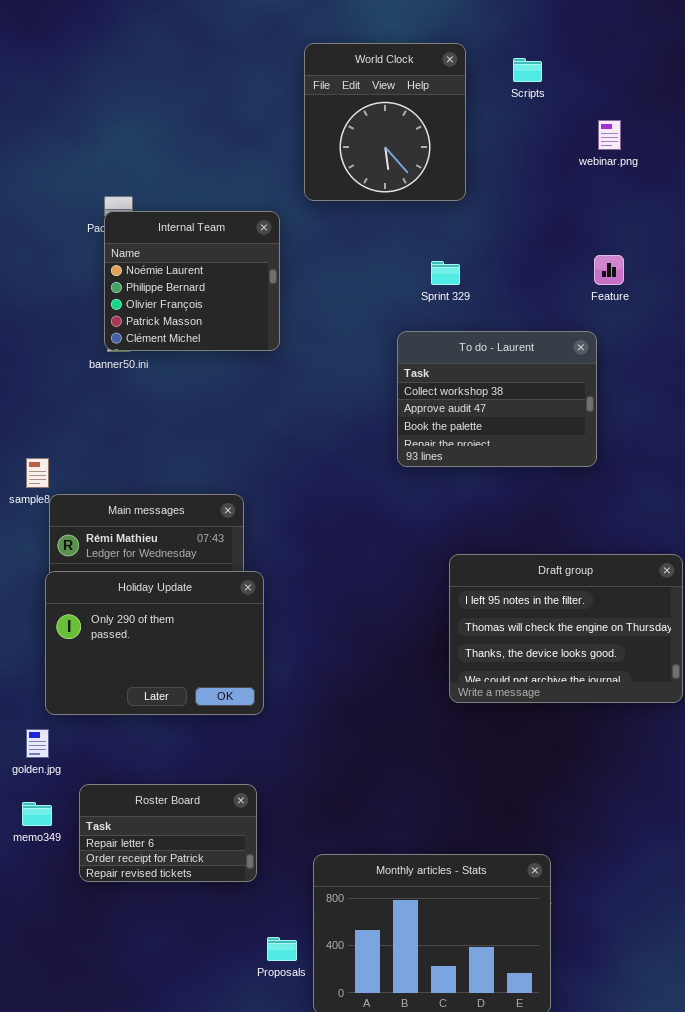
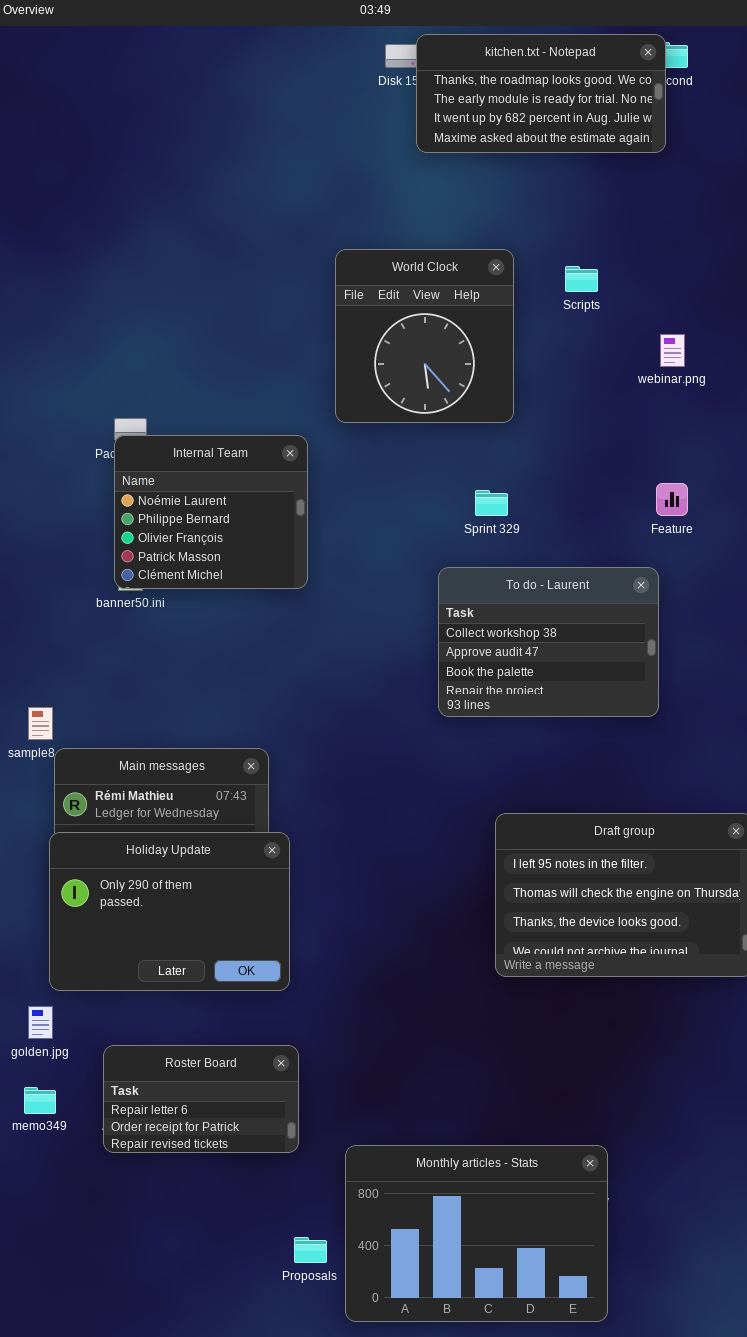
Roster Board: [79,784,257,882] -> [103,1045,299,1153], moved

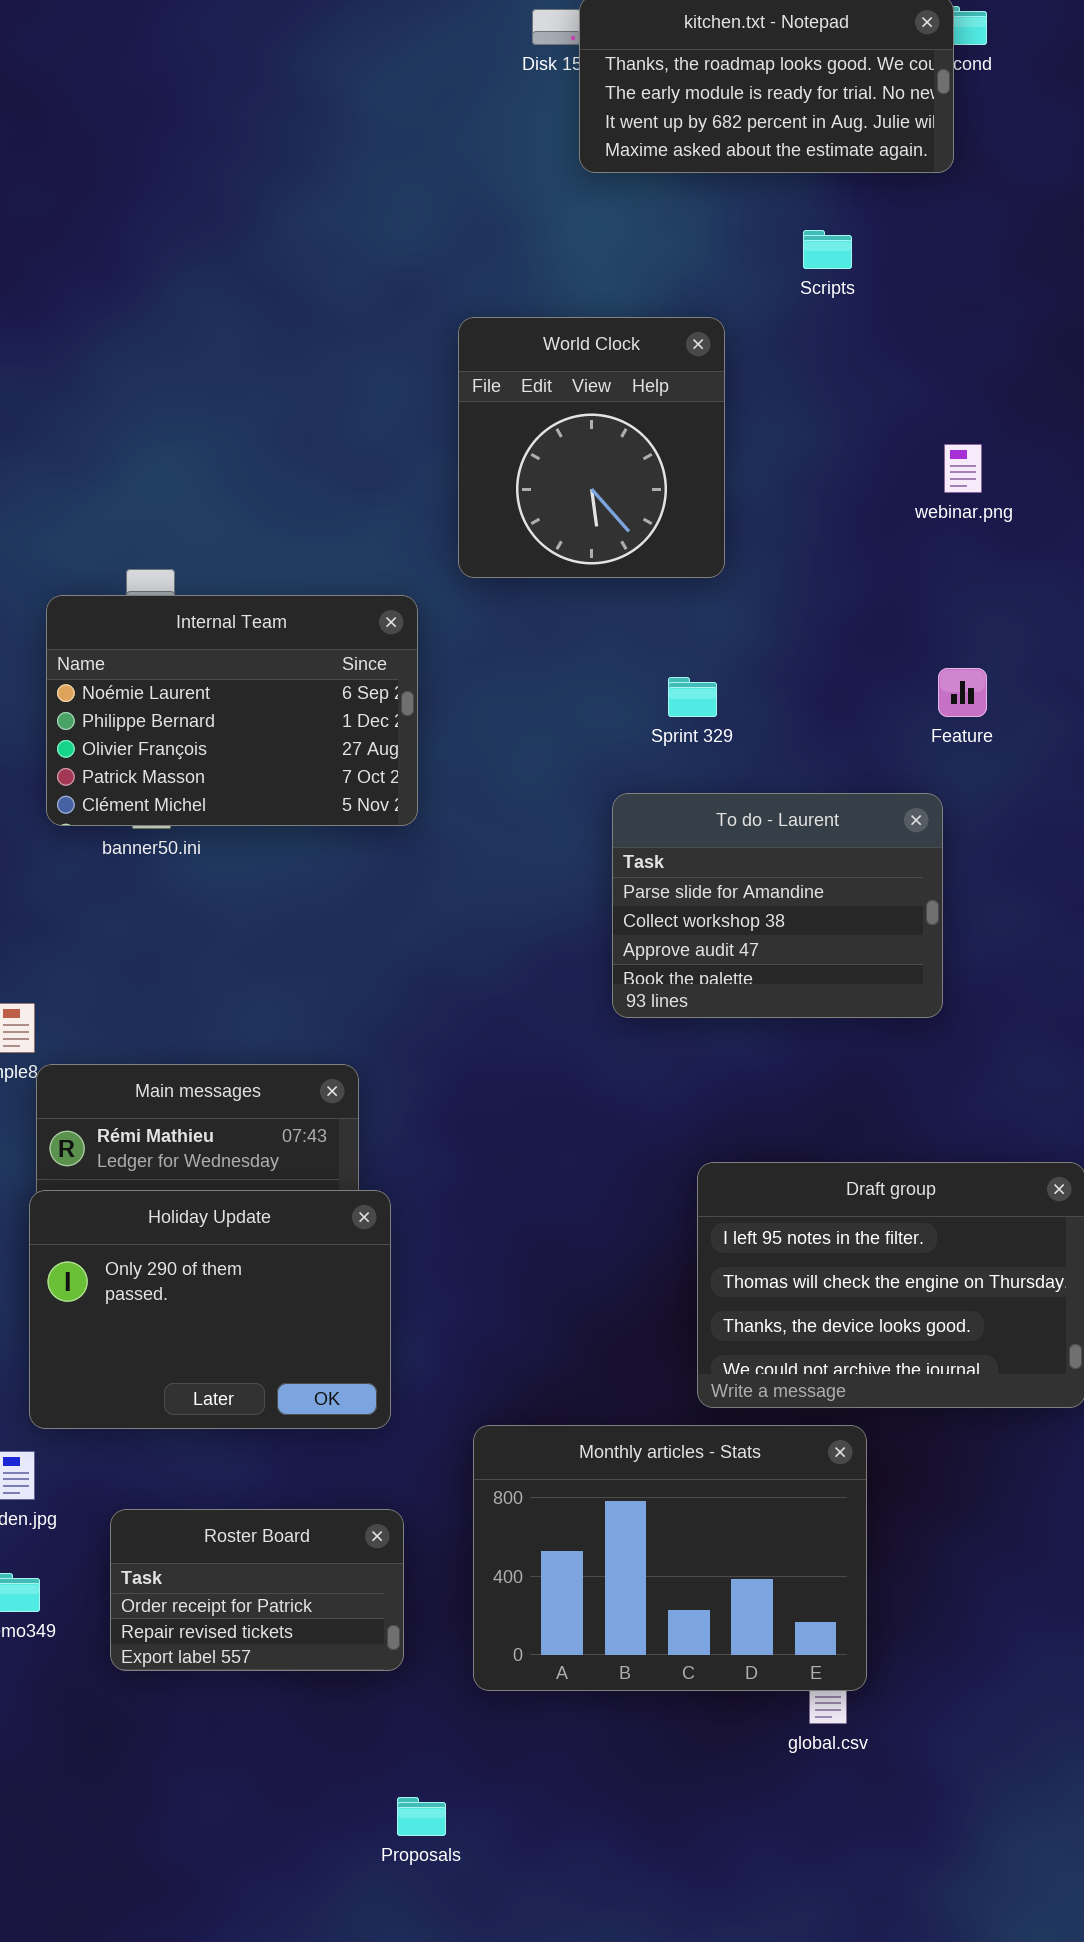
Scripts: [565,266,598,292] -> [803,230,852,269], moved
Internal Team: [114,435,308,589] -> [46,595,418,826], resized
To do - Laurent: [438,567,659,717] -> [612,793,943,1018], scrolled up 1 row
Roster Board: [103,1045,299,1153] -> [110,1509,404,1671], scrolled down 1 row
Monthly articles - Stats: [345,1145,608,1322] -> [473,1425,867,1691], moved

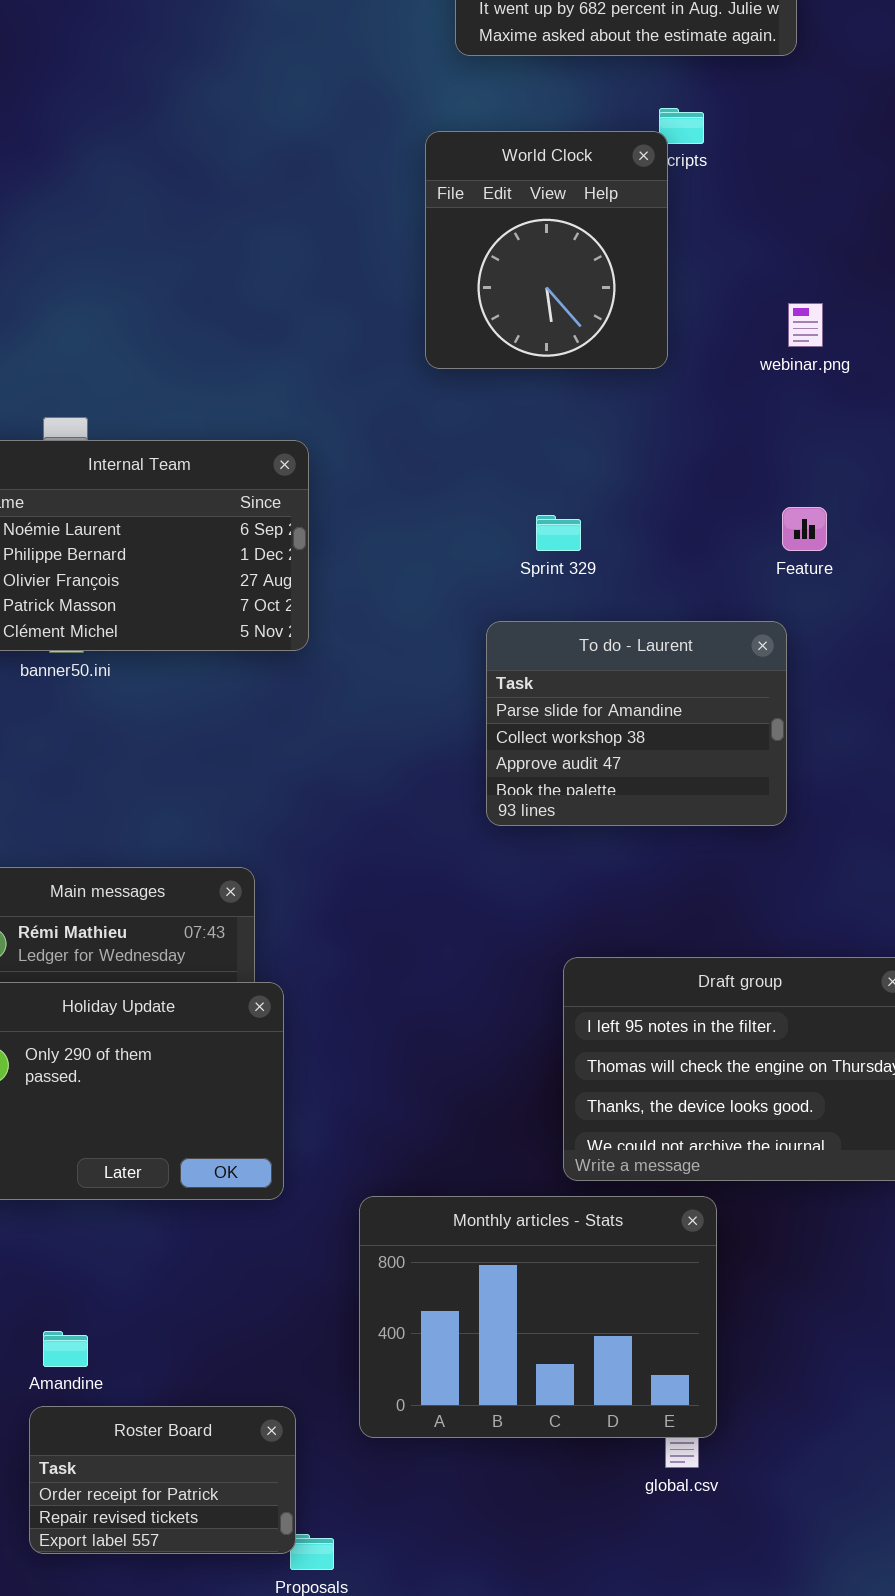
World Clock: [458,317,725,578] -> [425,131,668,369], moved
Roster Board: [110,1509,404,1671] -> [29,1406,296,1554], moved

